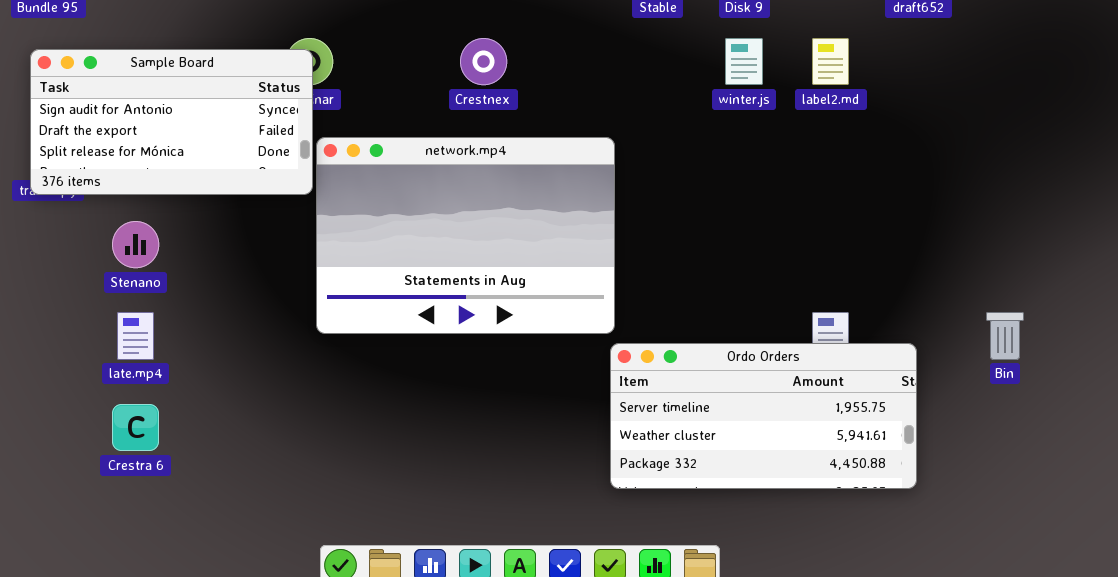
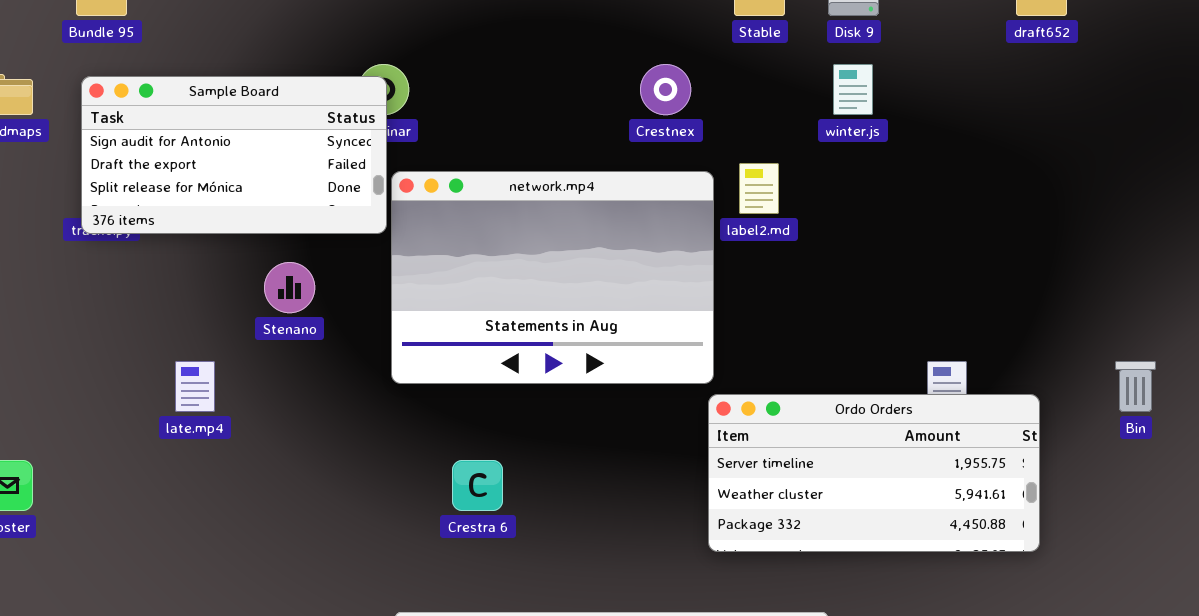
Crestnex: [460,38,507,85] -> [640,64,691,115], moved
label2.md: [812,38,849,85] -> [739,163,779,214], moved
Stenano: [112,221,159,268] -> [264,262,315,313], moved
Crestra 6: [112,404,159,451] -> [452,460,503,511], moved

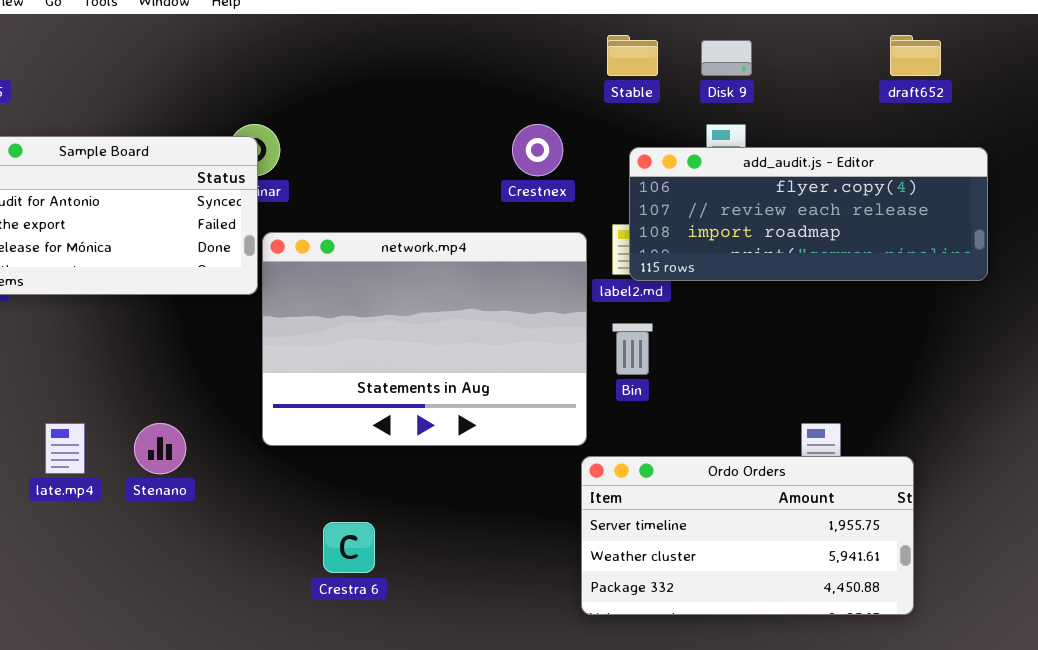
add_audit.js - Editor: none -> [629,147,988,281], opened
Stenano: [264,262,315,313] -> [134,423,186,474], moved
Bin: [1115,361,1156,412] -> [612,323,653,375], moved

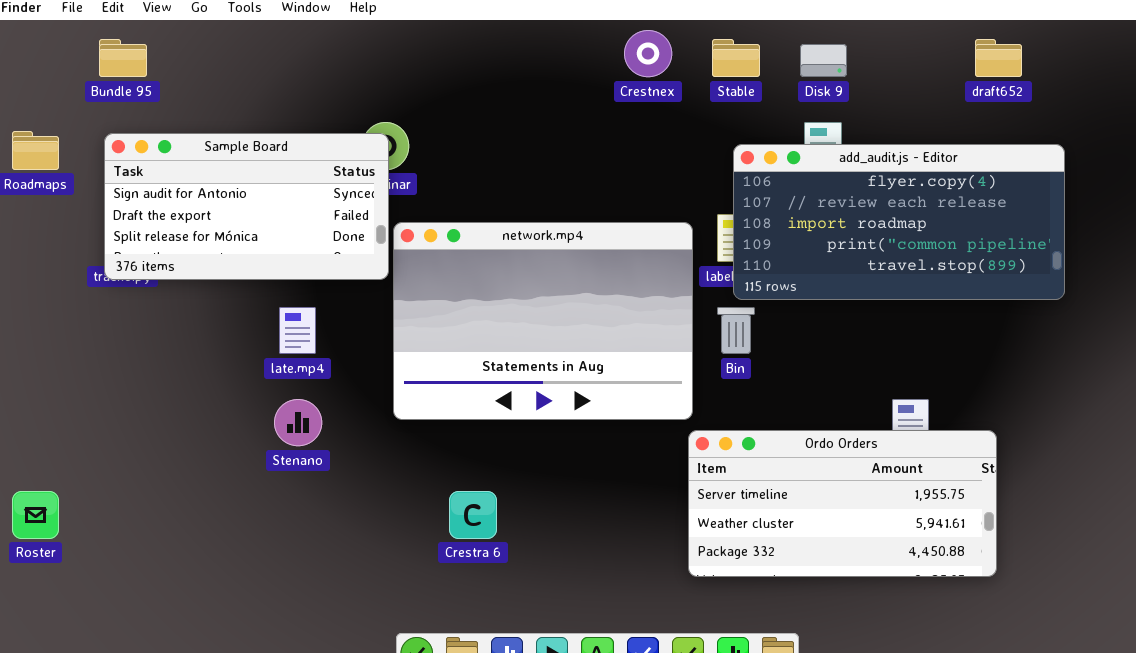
Crestnex: [512,124,563,176] -> [624,30,672,77], moved
add_audit.js - Editor: [629,147,988,281] -> [733,144,1065,300], resized
late.mp4: [45,423,85,474] -> [279,307,316,354], moved

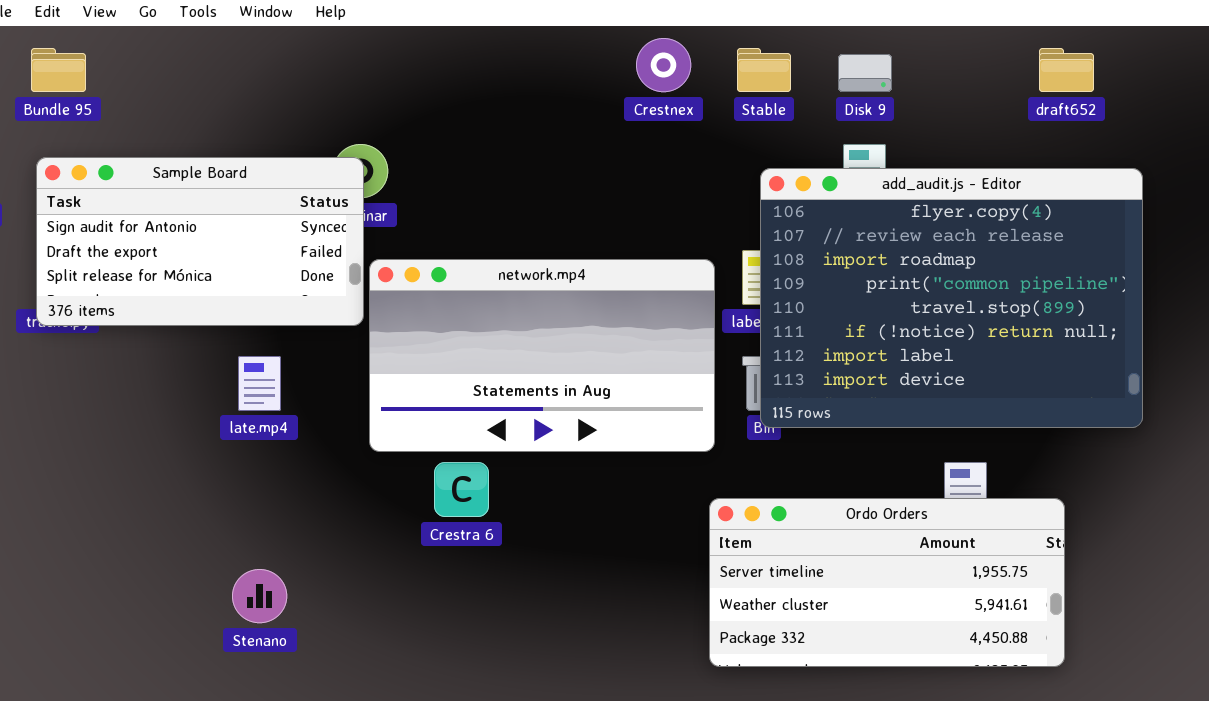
add_audit.js - Editor: [733,144,1065,300] -> [760,168,1143,428], resized
network.mp4: [393,222,693,420] -> [369,259,715,452], resized
Stenano: [274,399,322,446] -> [232,569,287,623], moved
Crestra 6: [449,491,497,539] -> [434,462,489,517], moved

